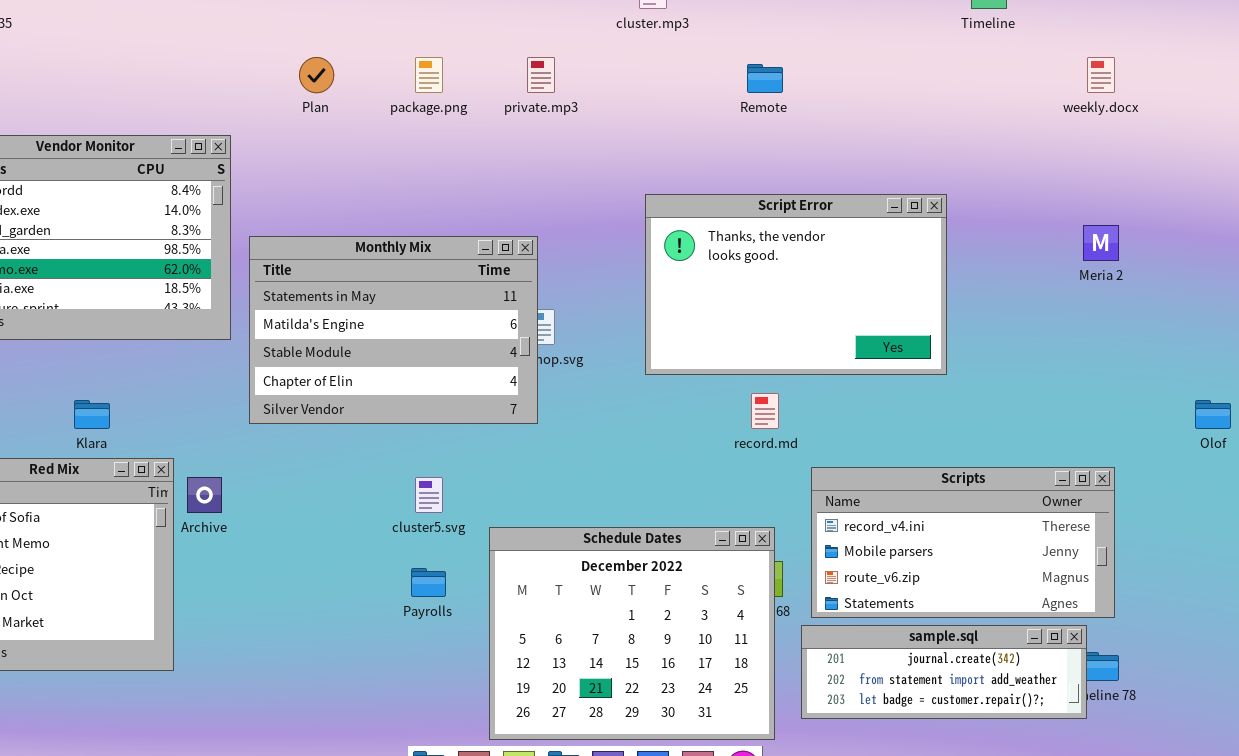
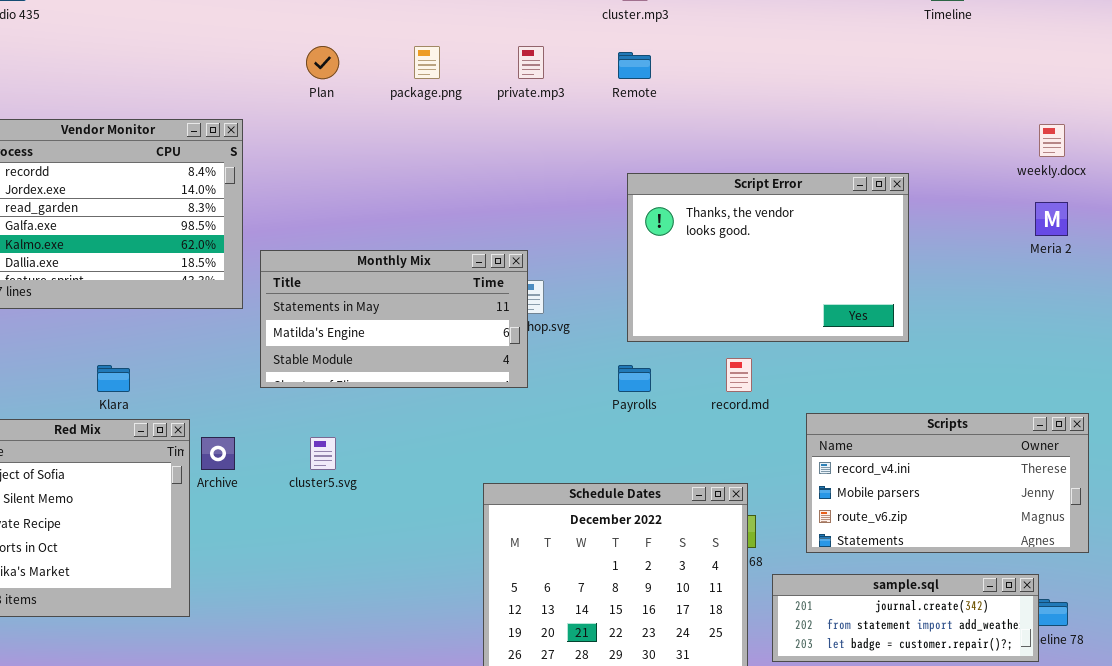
weekly.docx: [1087,57,1115,93] -> [1039,124,1065,157], moved
Remote: [747,64,783,93] -> [618,52,651,79], moved
Monthly Mix: [249,236,538,424] -> [260,250,528,388], resized
Scripts: [811,467,1115,618] -> [806,413,1089,553], moved
cluster5.svg: [415,477,443,513] -> [310,437,336,470], moved
Payrolls: [411,568,446,597] -> [618,365,651,392], moved

